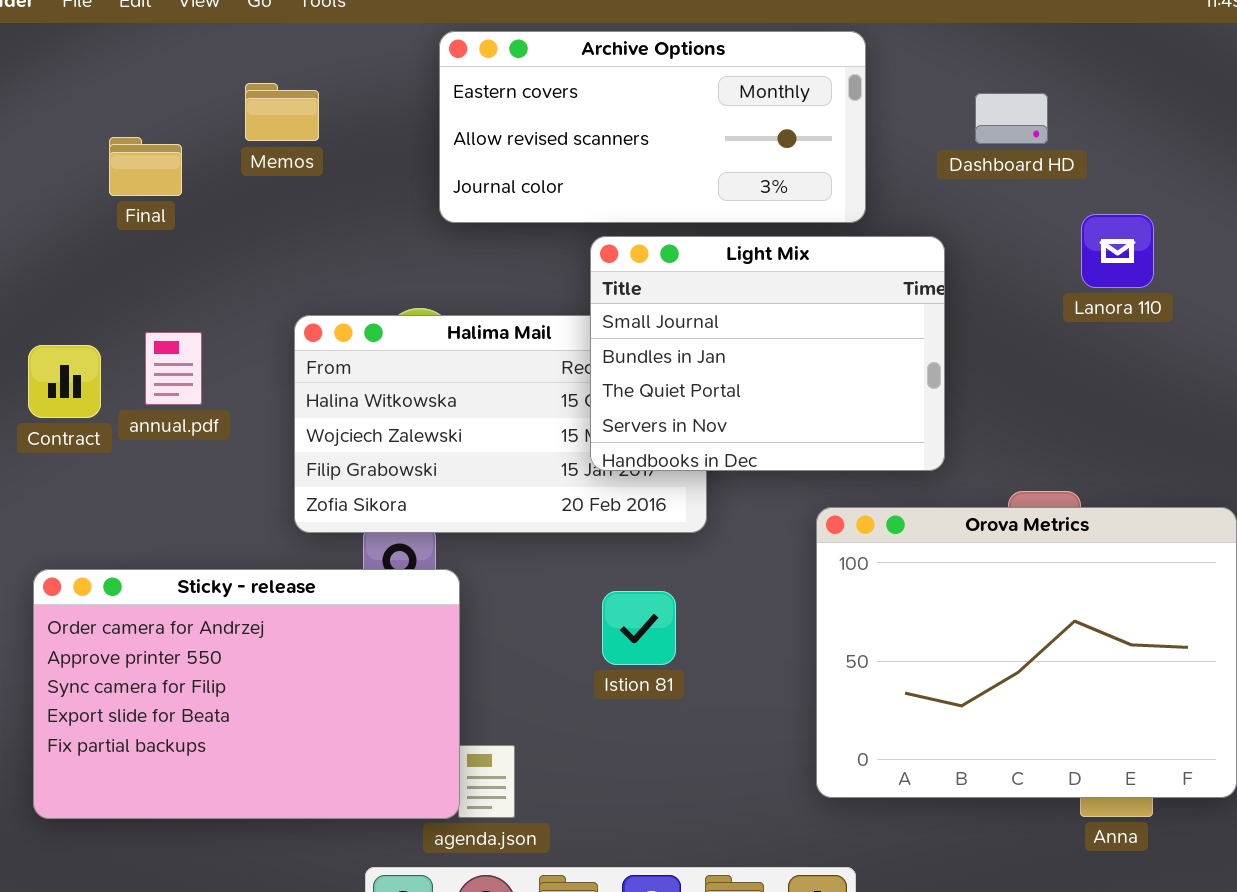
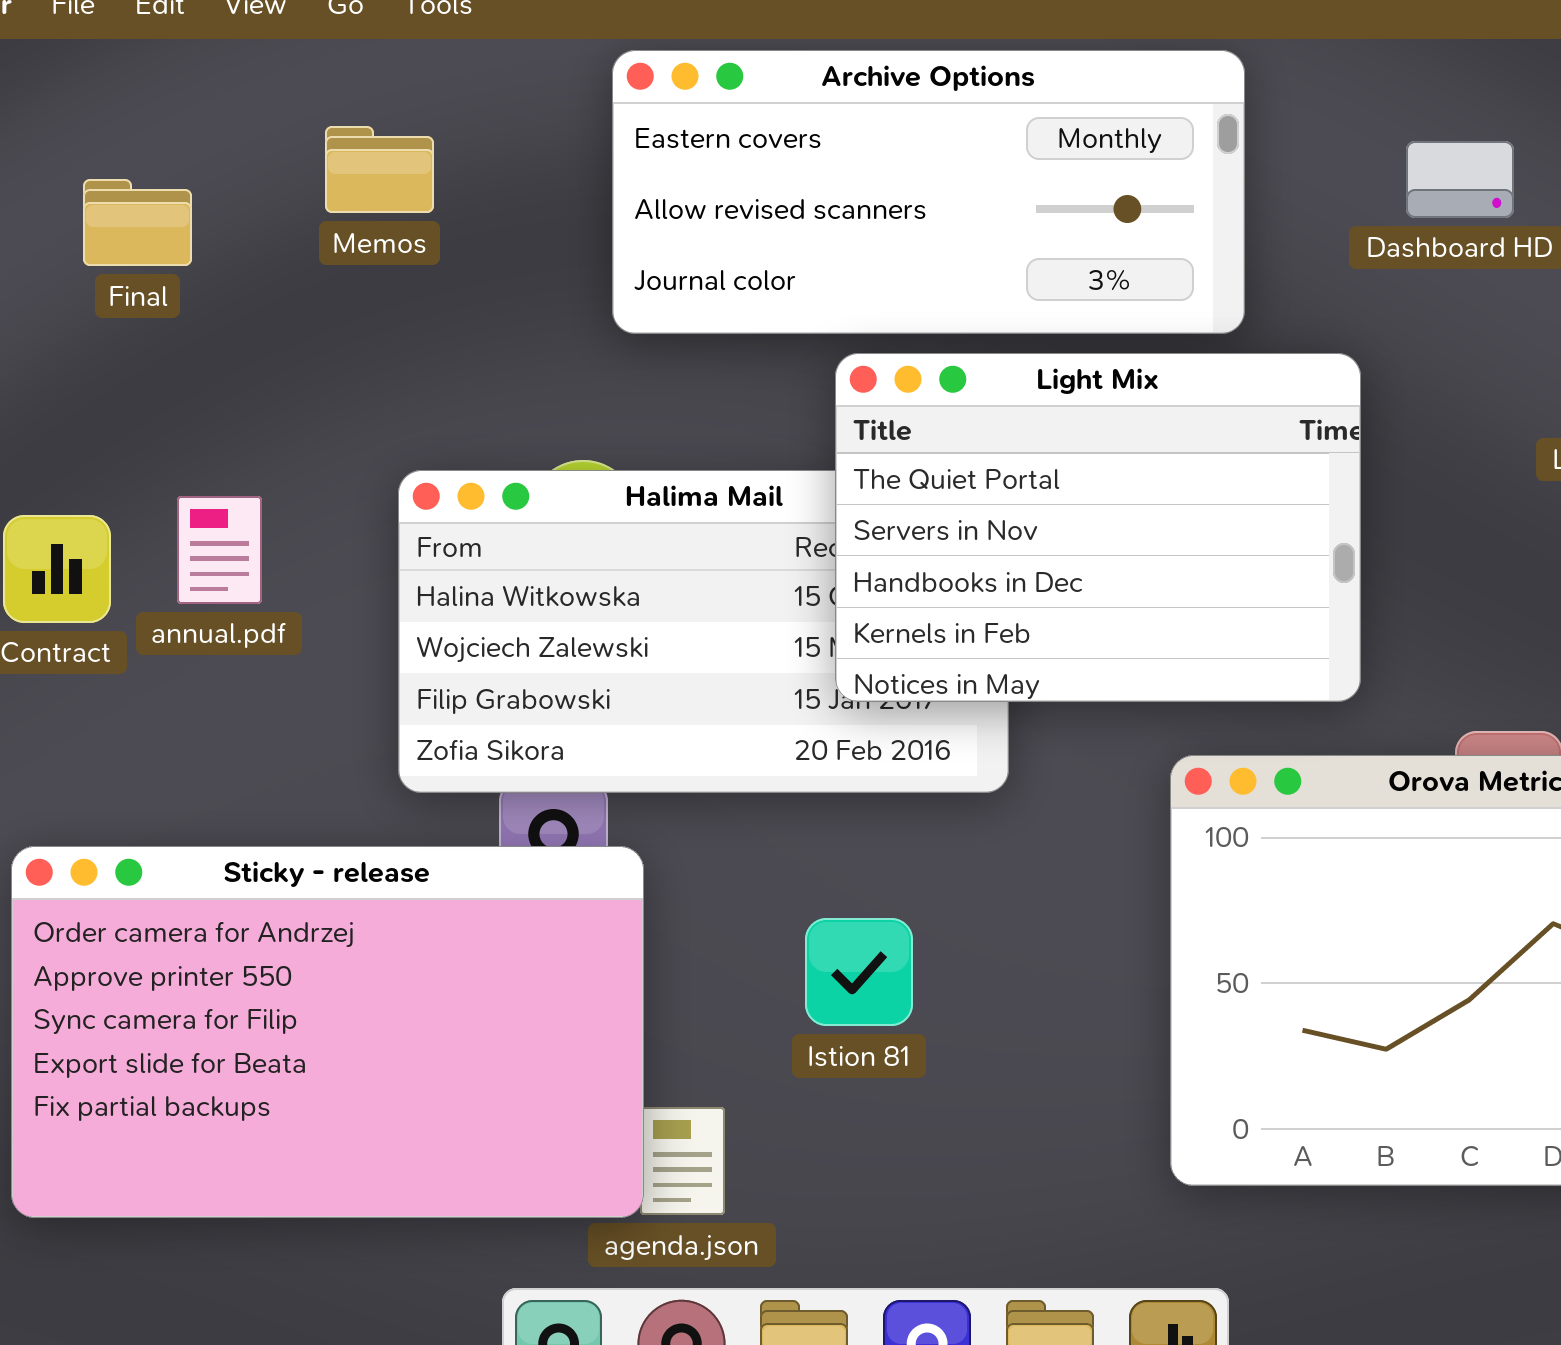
Final: [109,137,182,196] -> [83,179,192,266], moved
Light Mix: [590,236,945,471] -> [835,353,1361,702], scrolled down 2 rows
Istion 81: [602,591,676,665] -> [805,918,913,1026], moved

